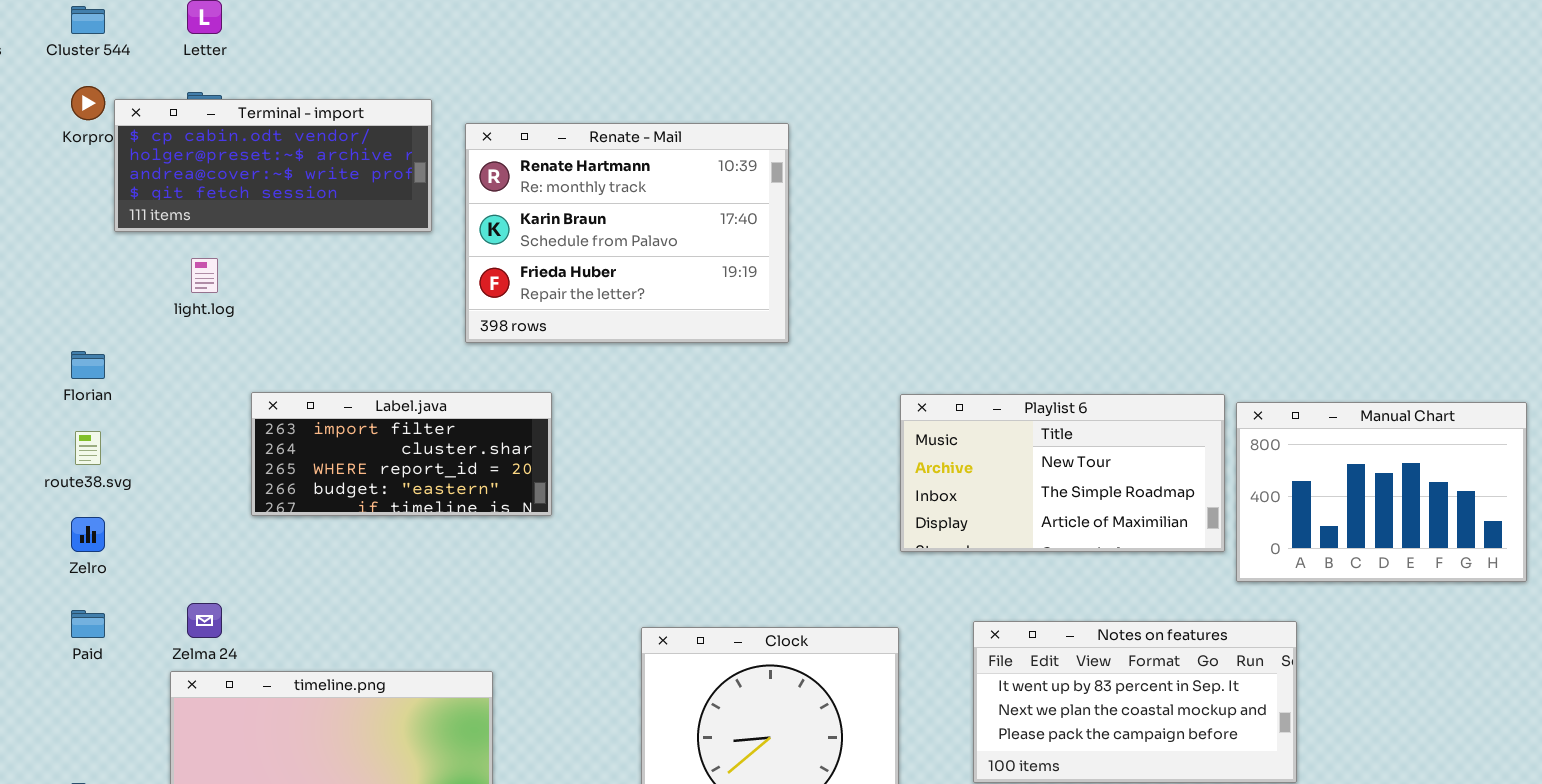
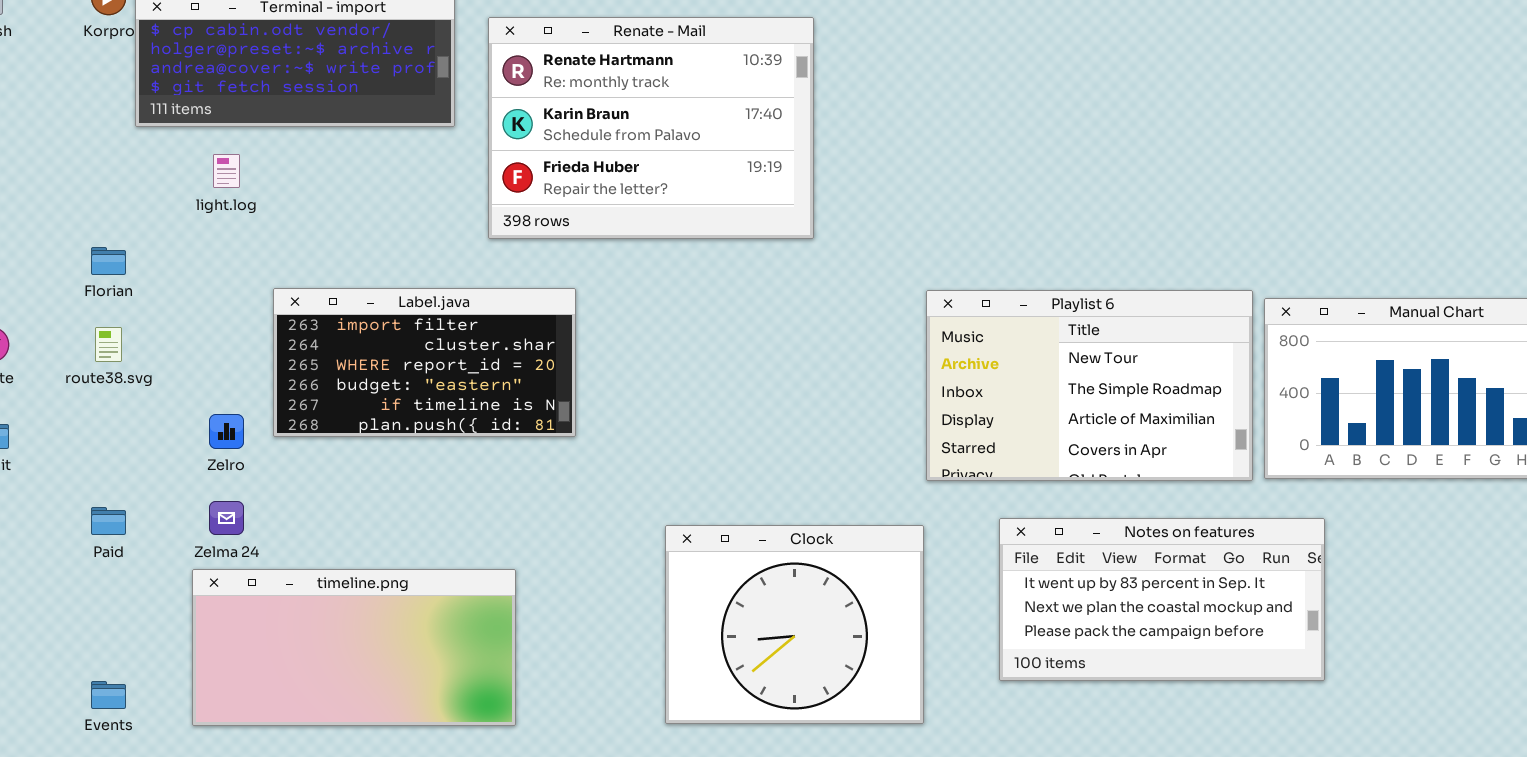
Label.java: [251,392,552,516] -> [273,288,576,437], resized
Playlist 6: [900,394,1225,552] -> [926,290,1253,481], resized
Zelro: [71,517,105,552] -> [209,414,244,449], moved

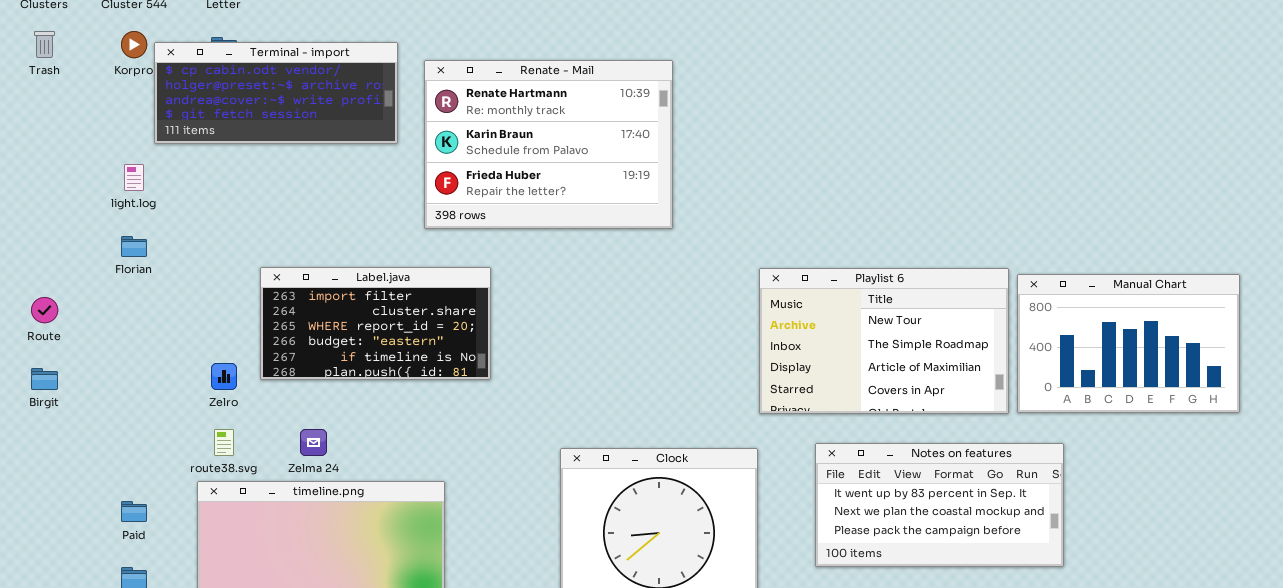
light.log: [213,154,240,188] -> [124,164,144,191], moved
route38.svg: [95,327,122,362] -> [214,429,234,456], moved
Zelma 24: [209,501,244,535] -> [300,429,327,456], moved
Paid: [91,507,126,535] -> [121,501,147,522], moved

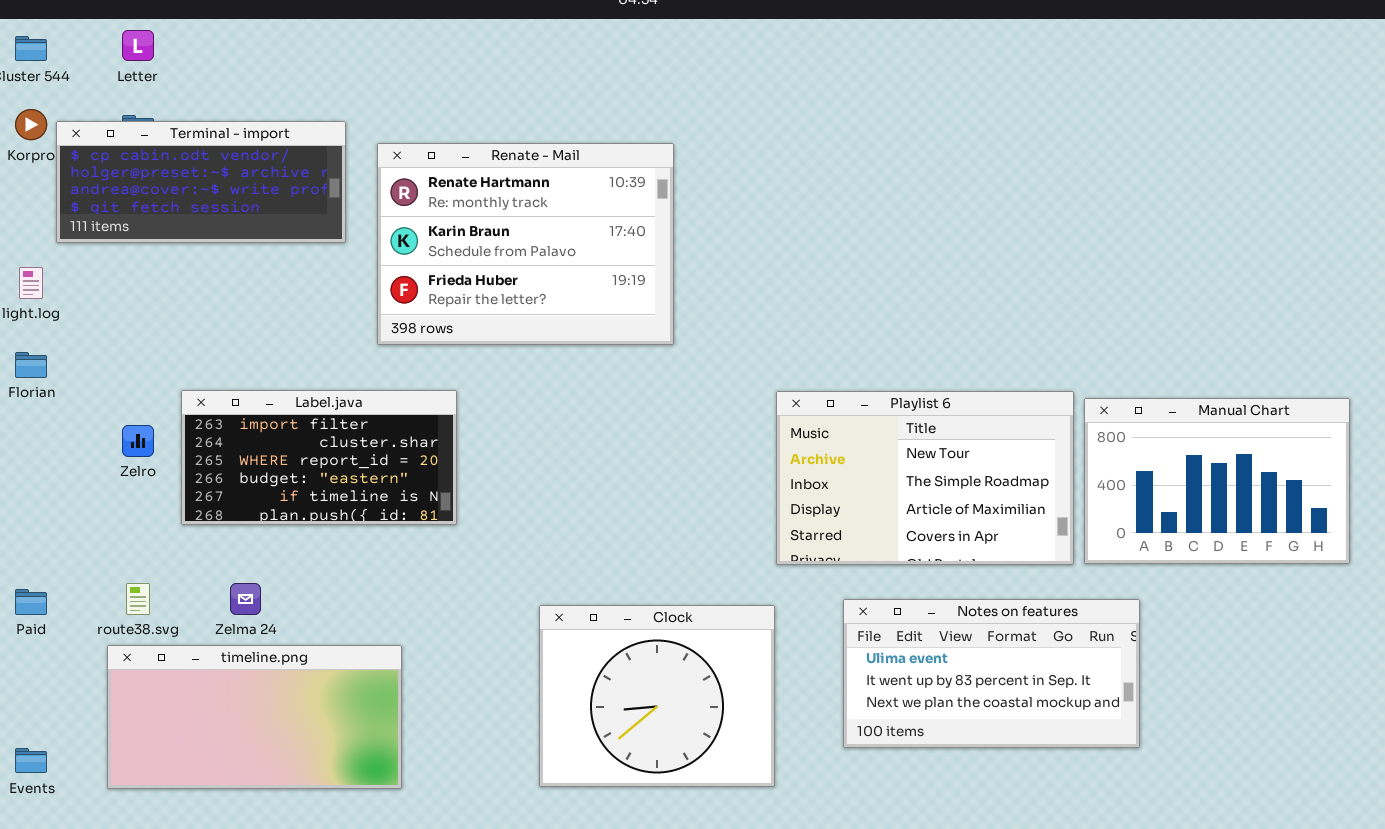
Zelro: [211,363,237,390] -> [122,425,154,457], moved
Notes on features: [815,443,1064,567] -> [843,599,1140,748], scrolled up 1 row
Paid: [121,501,147,522] -> [15,589,47,615], moved

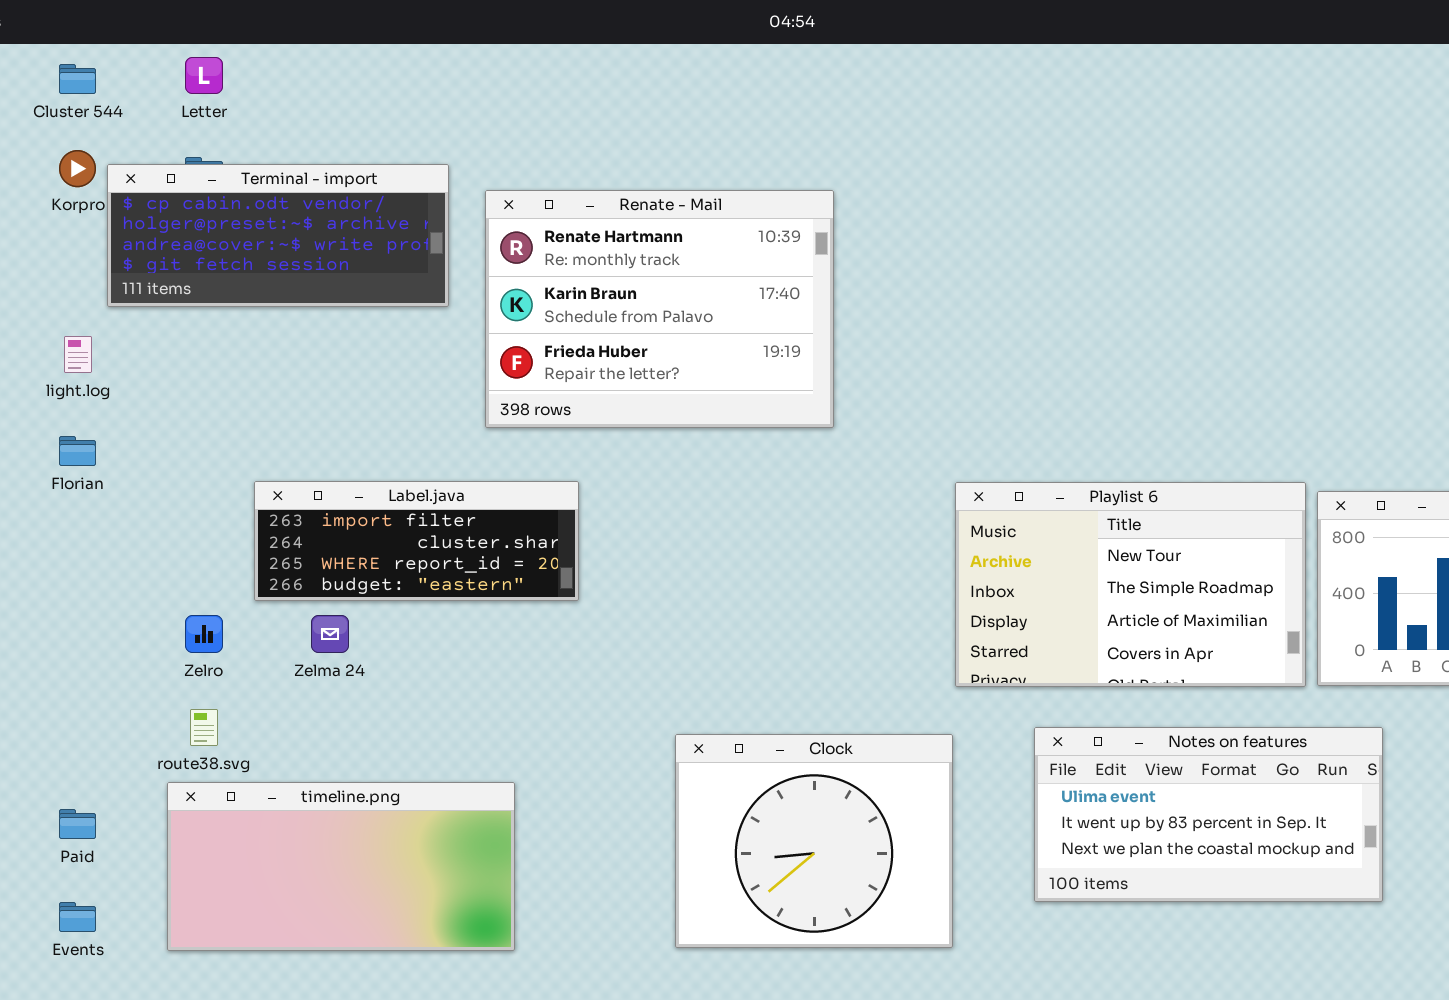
Label.java: [181,390,457,525] -> [254,481,579,601], resized
Zelro: [122,425,154,457] -> [185,615,223,653], moved
Zelma 24: [230,583,261,615] -> [311,615,349,653], moved
Paid: [15,589,47,615] -> [59,809,96,839], moved

